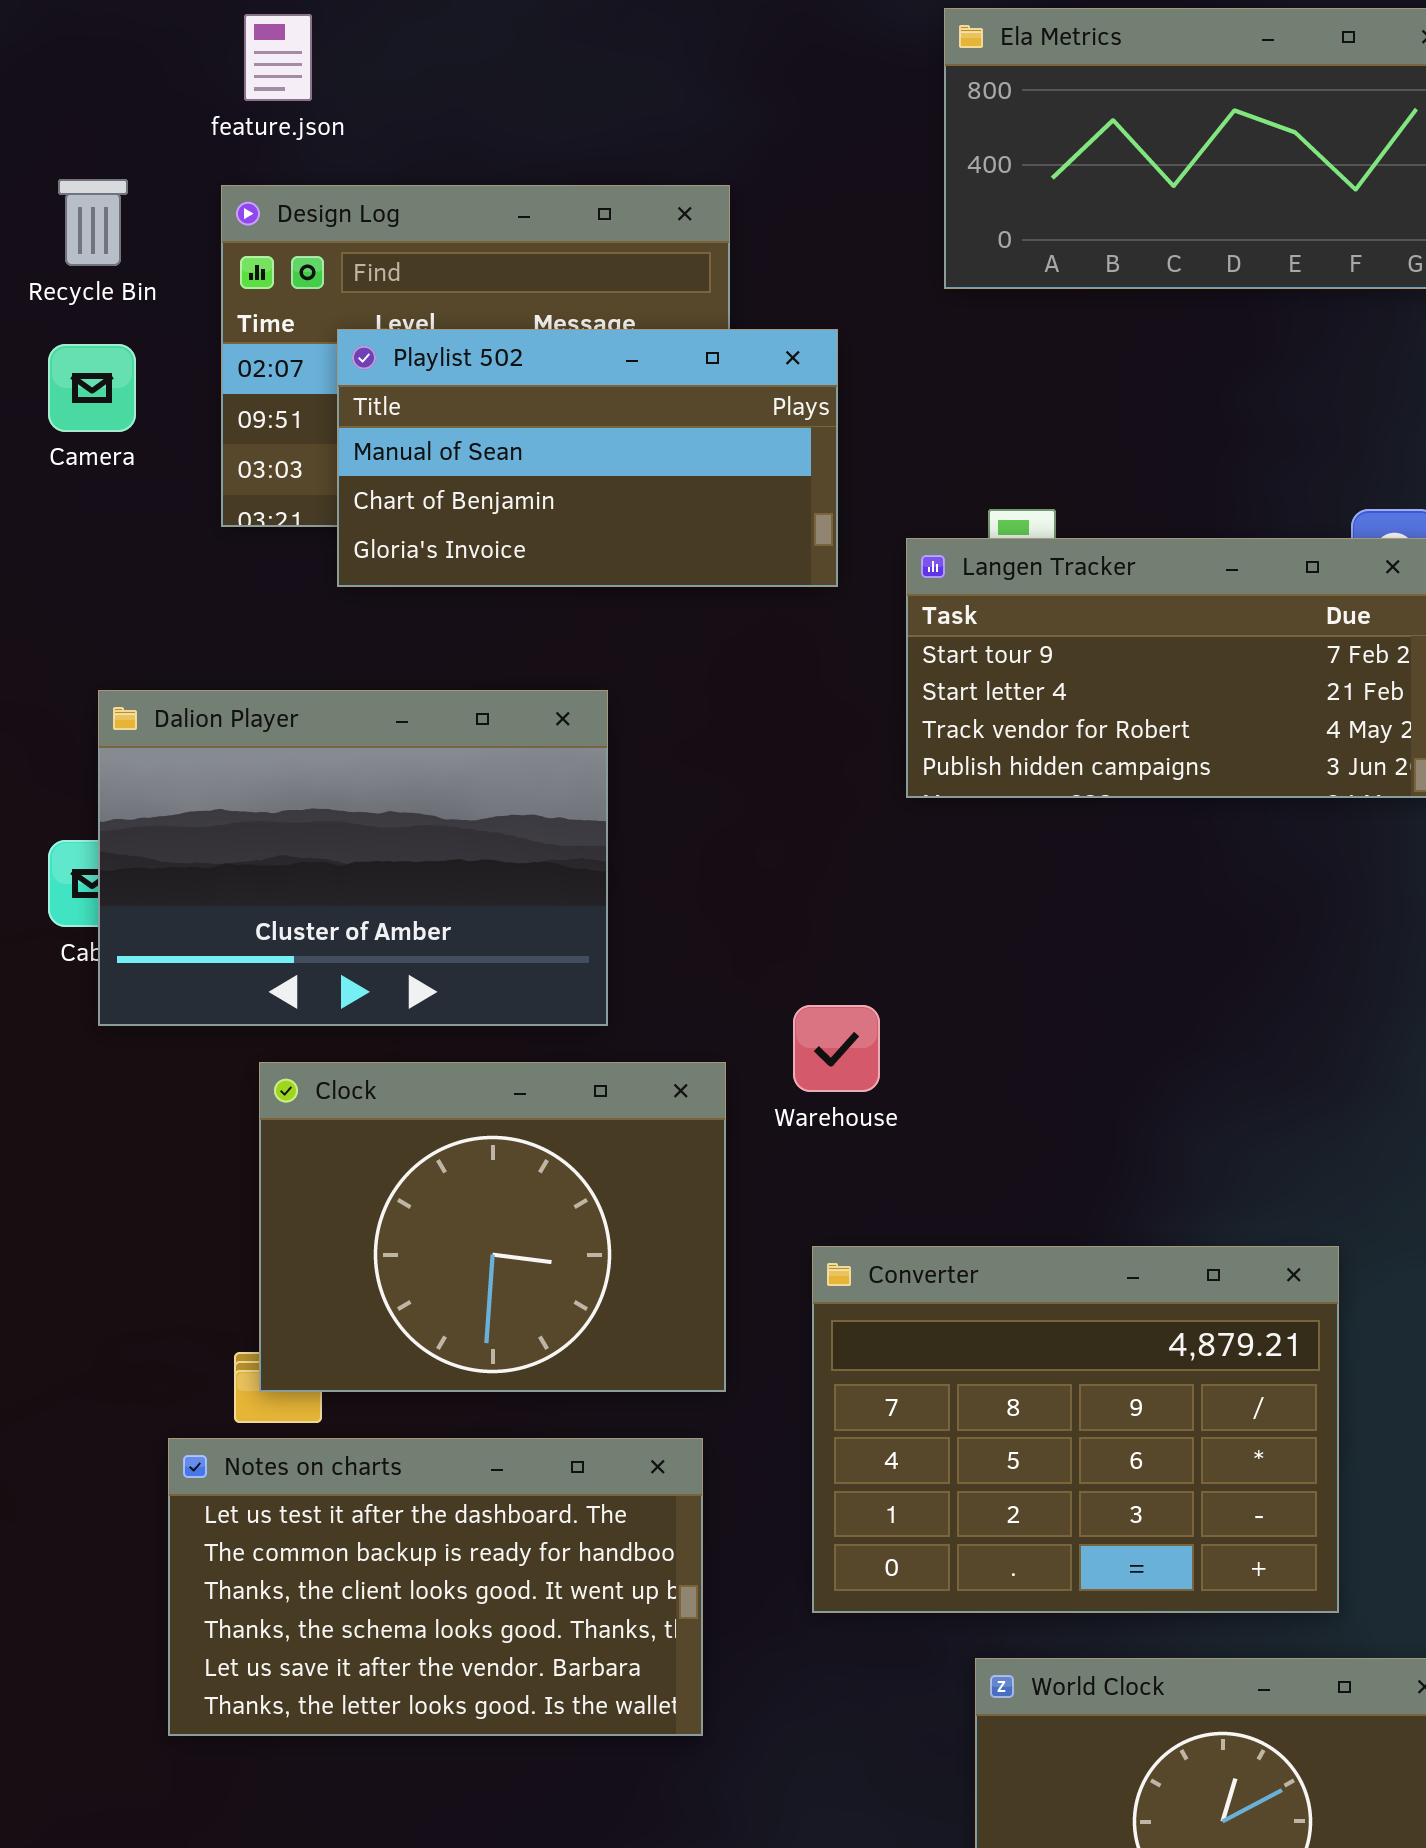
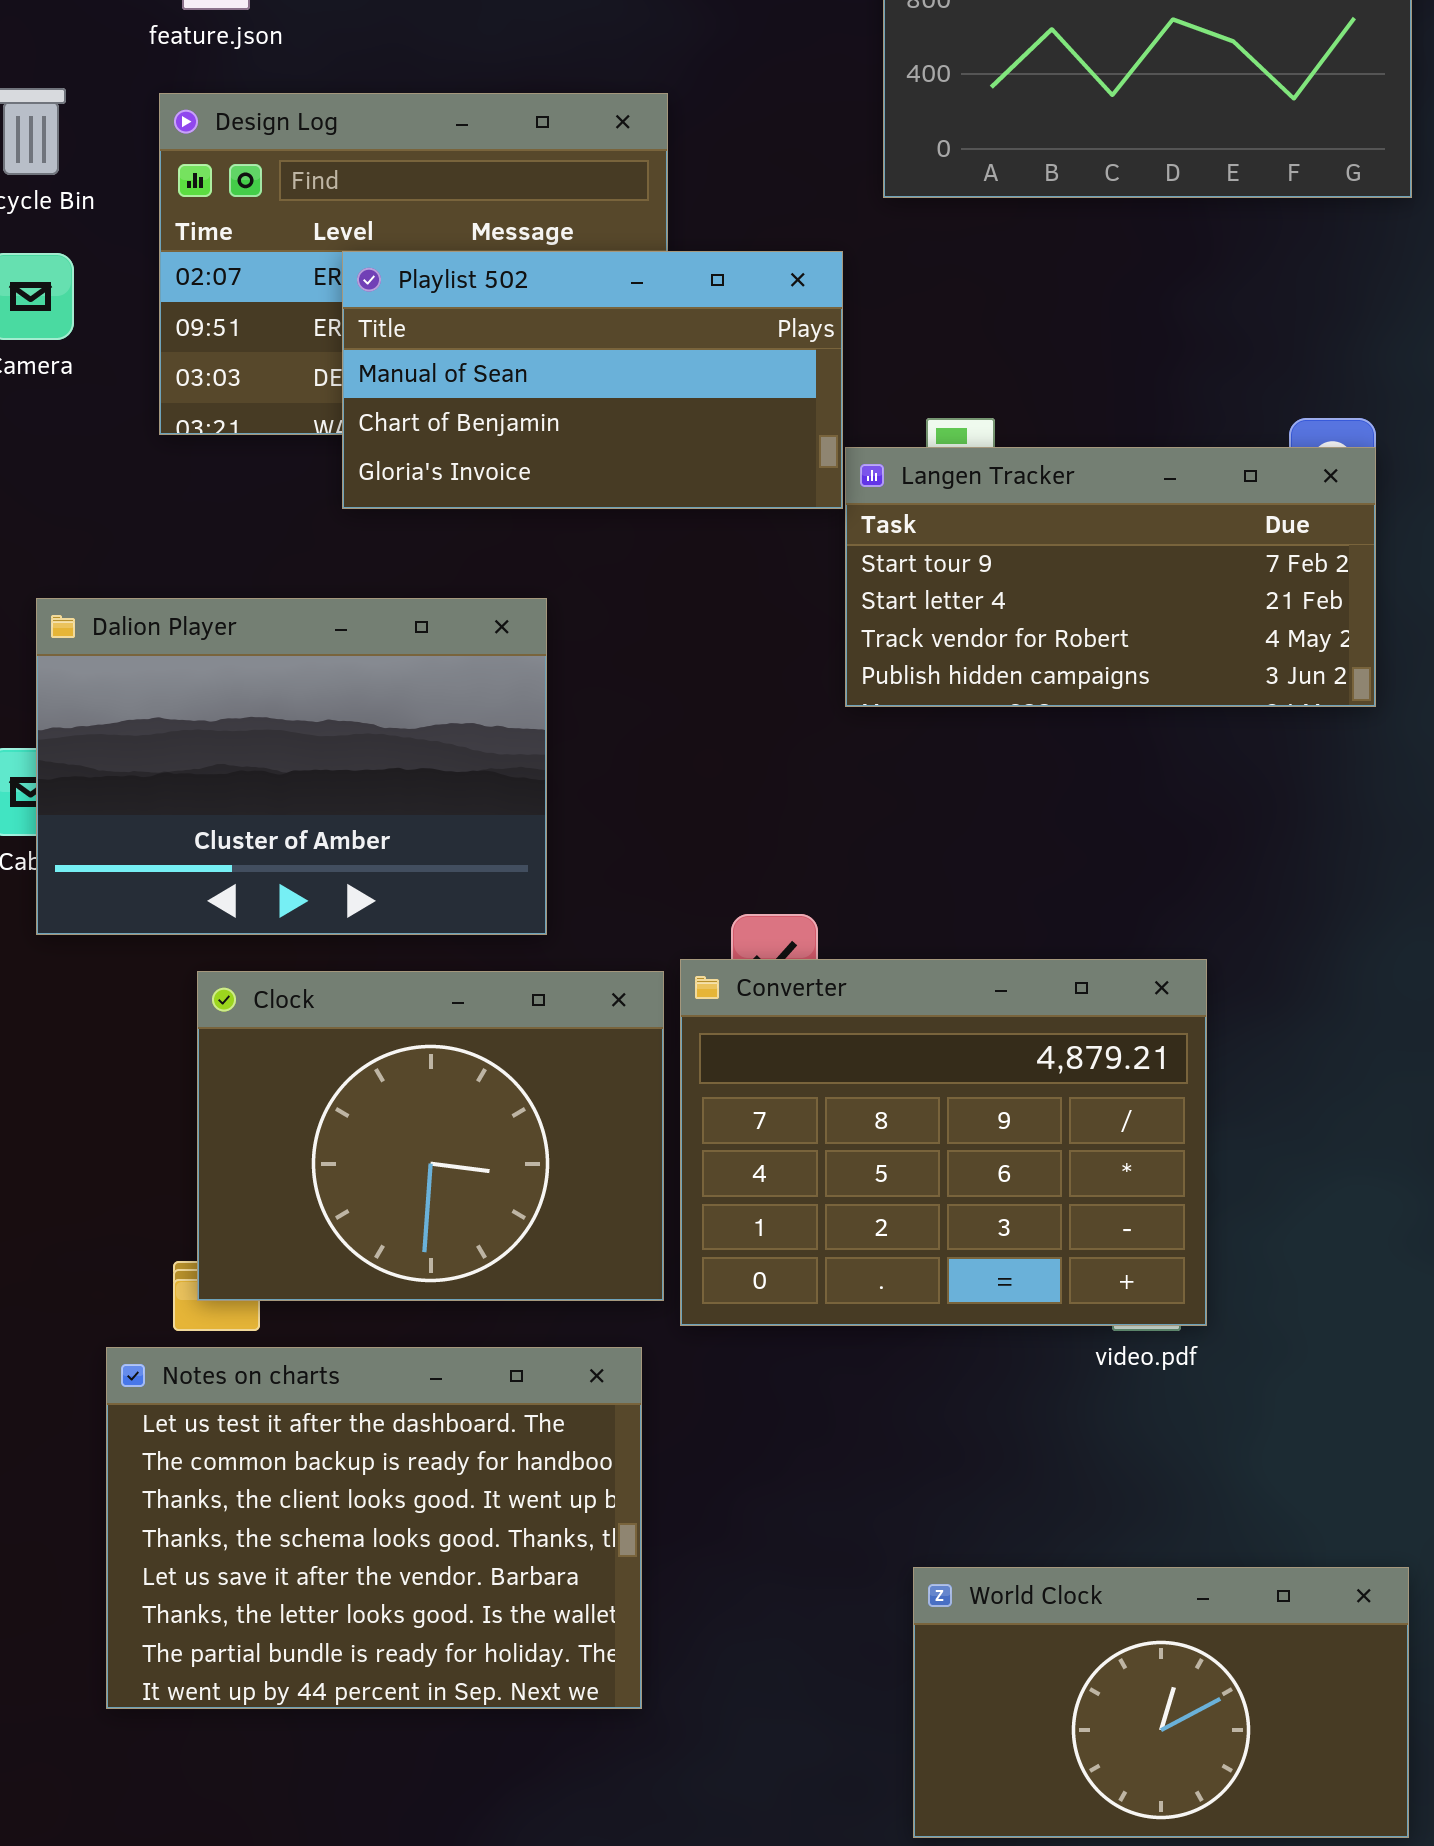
Playlist 502: [337,329,838,587] -> [342,251,843,509], moved
Converter: [812,1246,1339,1613] -> [680,959,1207,1326], moved
Notes on charts: [168,1438,703,1736] -> [106,1347,642,1709], resized

